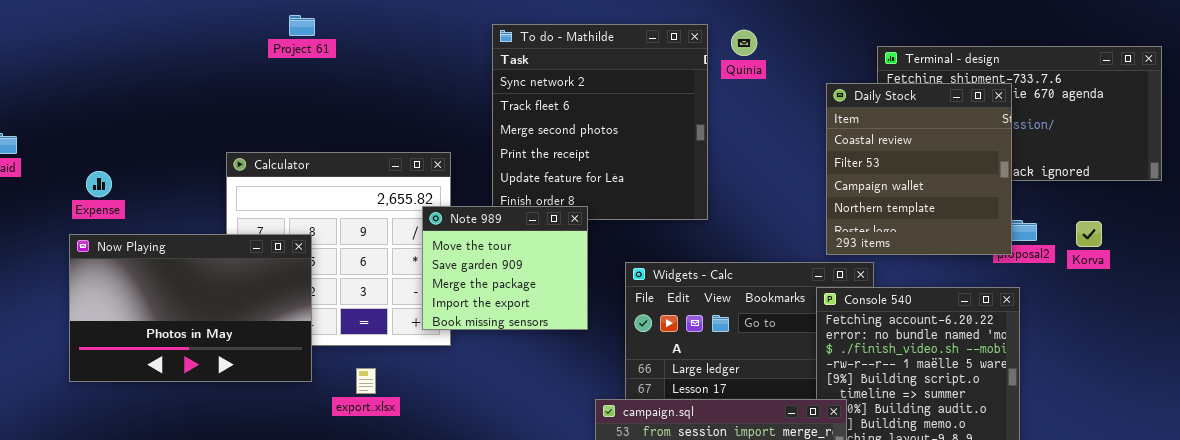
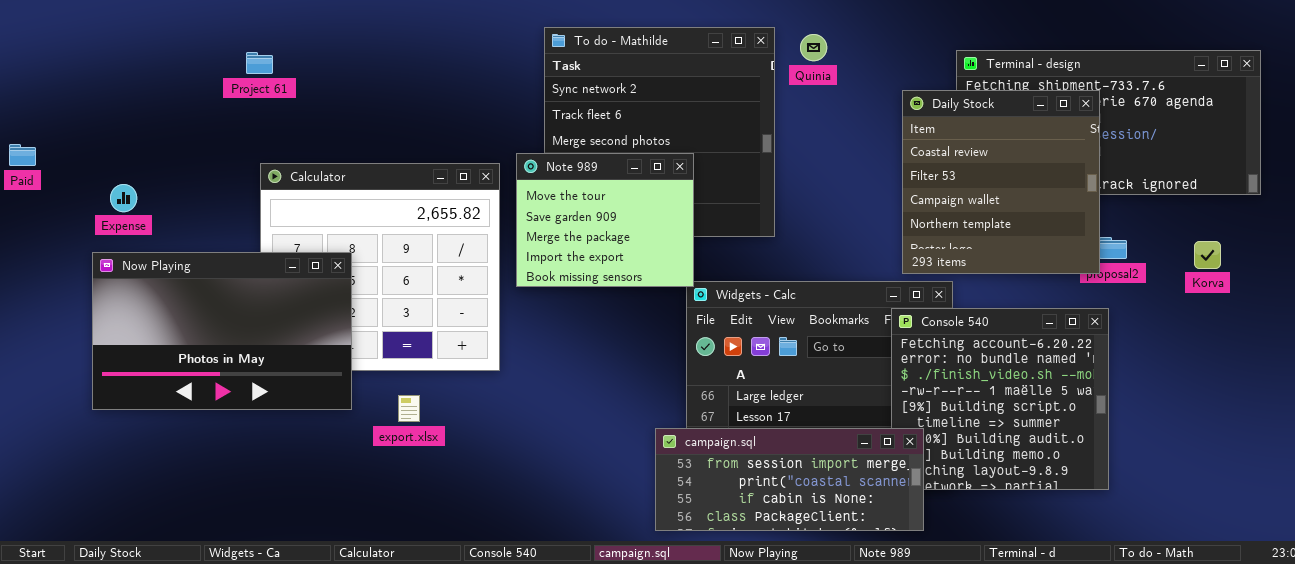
Project 61: [289,15,315,36] -> [246,52,273,74], moved
Note 989: [422,206,588,330] -> [516,153,694,287], moved
Korva: [1076,221,1102,247] -> [1194,241,1221,269], moved

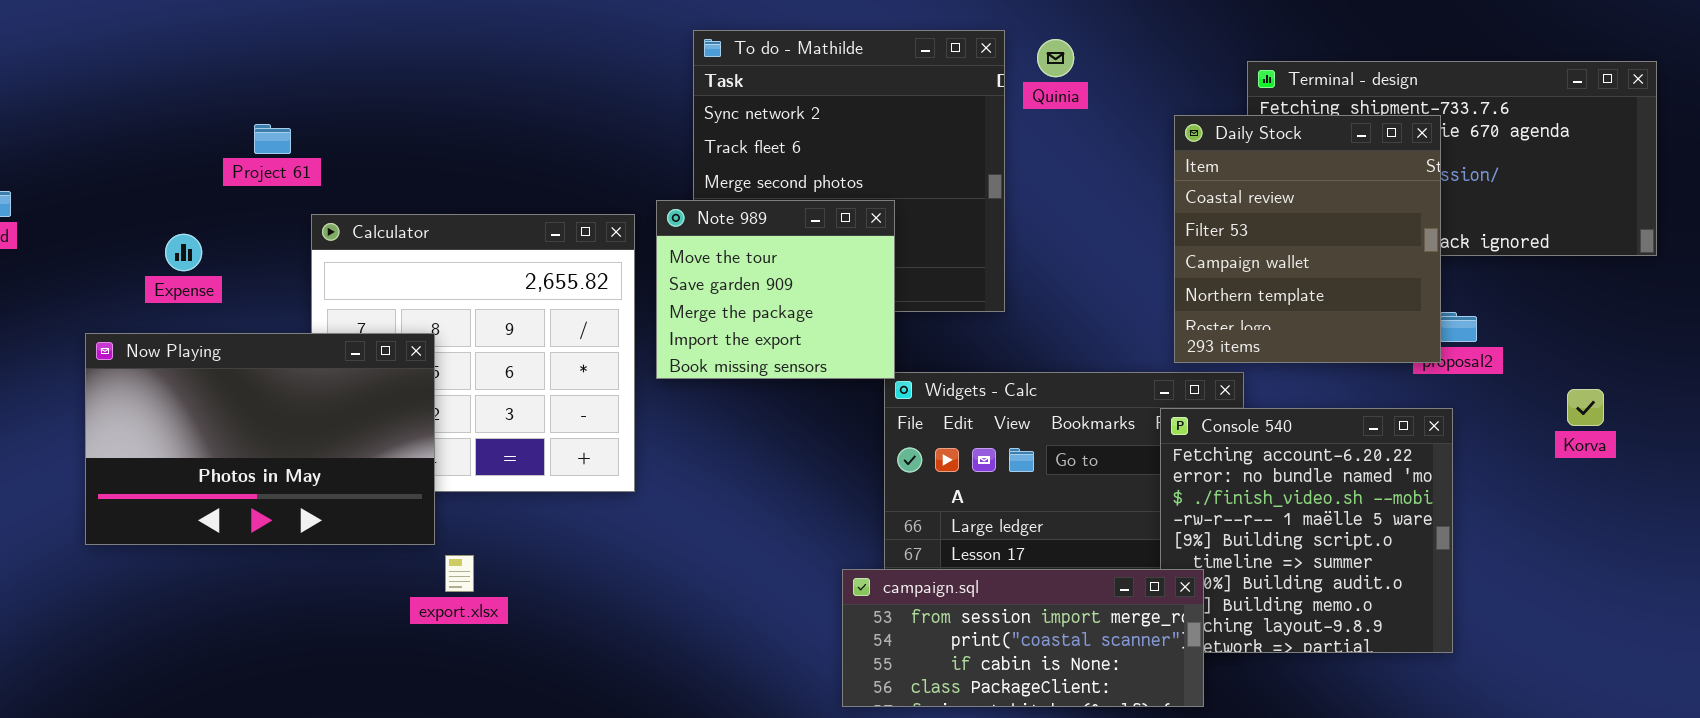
Project 61: [246,52,273,74] -> [254,124,291,154], moved
Expense: [110,184,137,212] -> [165,234,202,271], moved
Korva: [1194,241,1221,269] -> [1567,389,1604,426], moved
export.xlsx: [398,395,420,422] -> [445,555,474,592], moved

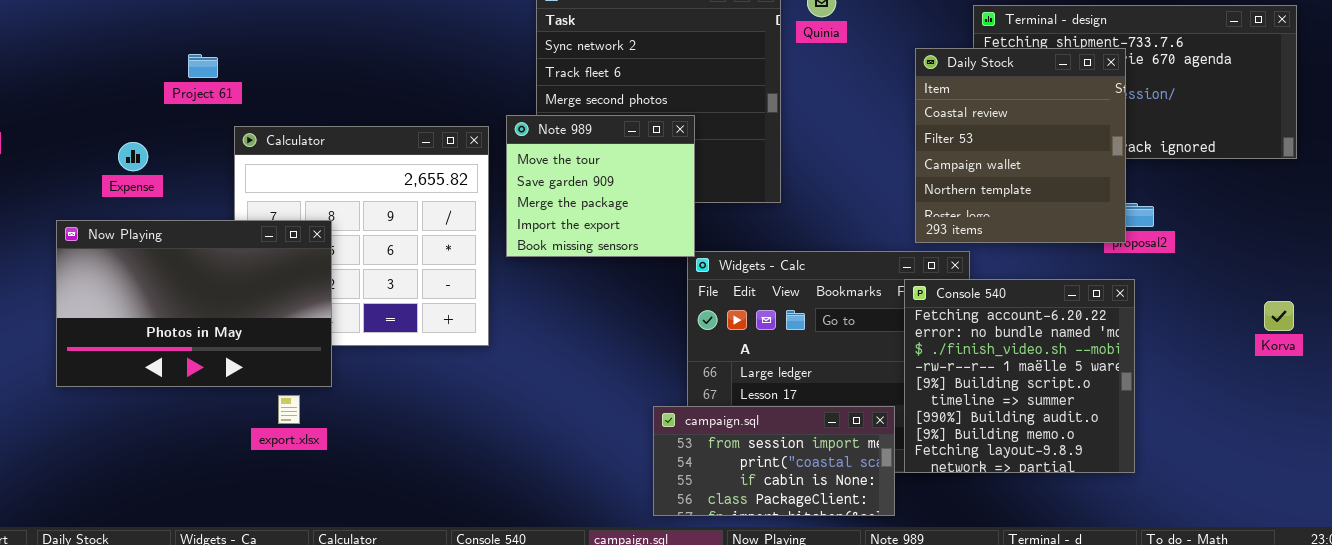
Korva: [1567,389,1604,426] -> [1264,301,1294,331], moved
export.xlsx: [445,555,474,592] -> [278,395,300,424], moved
campaign.sql: [842,569,1204,707] -> [653,406,895,516], resized

